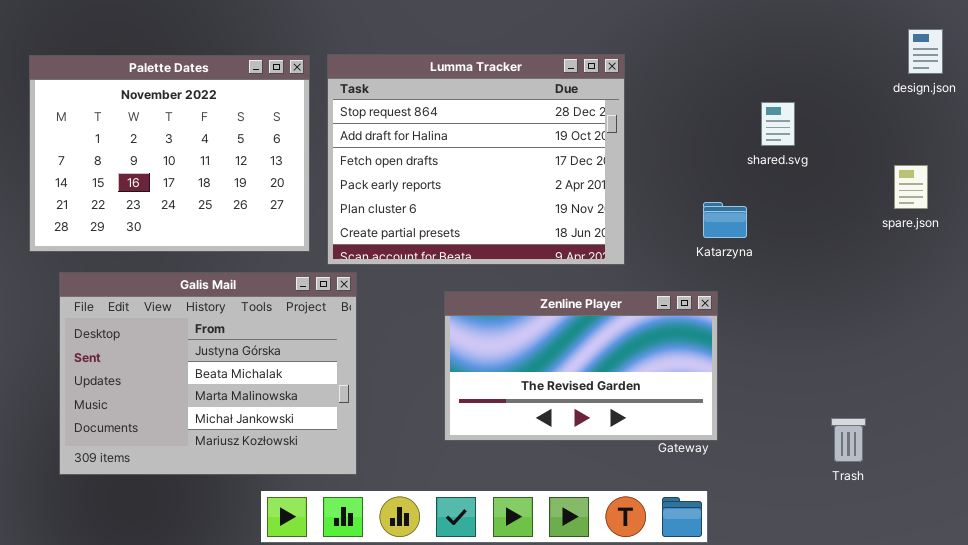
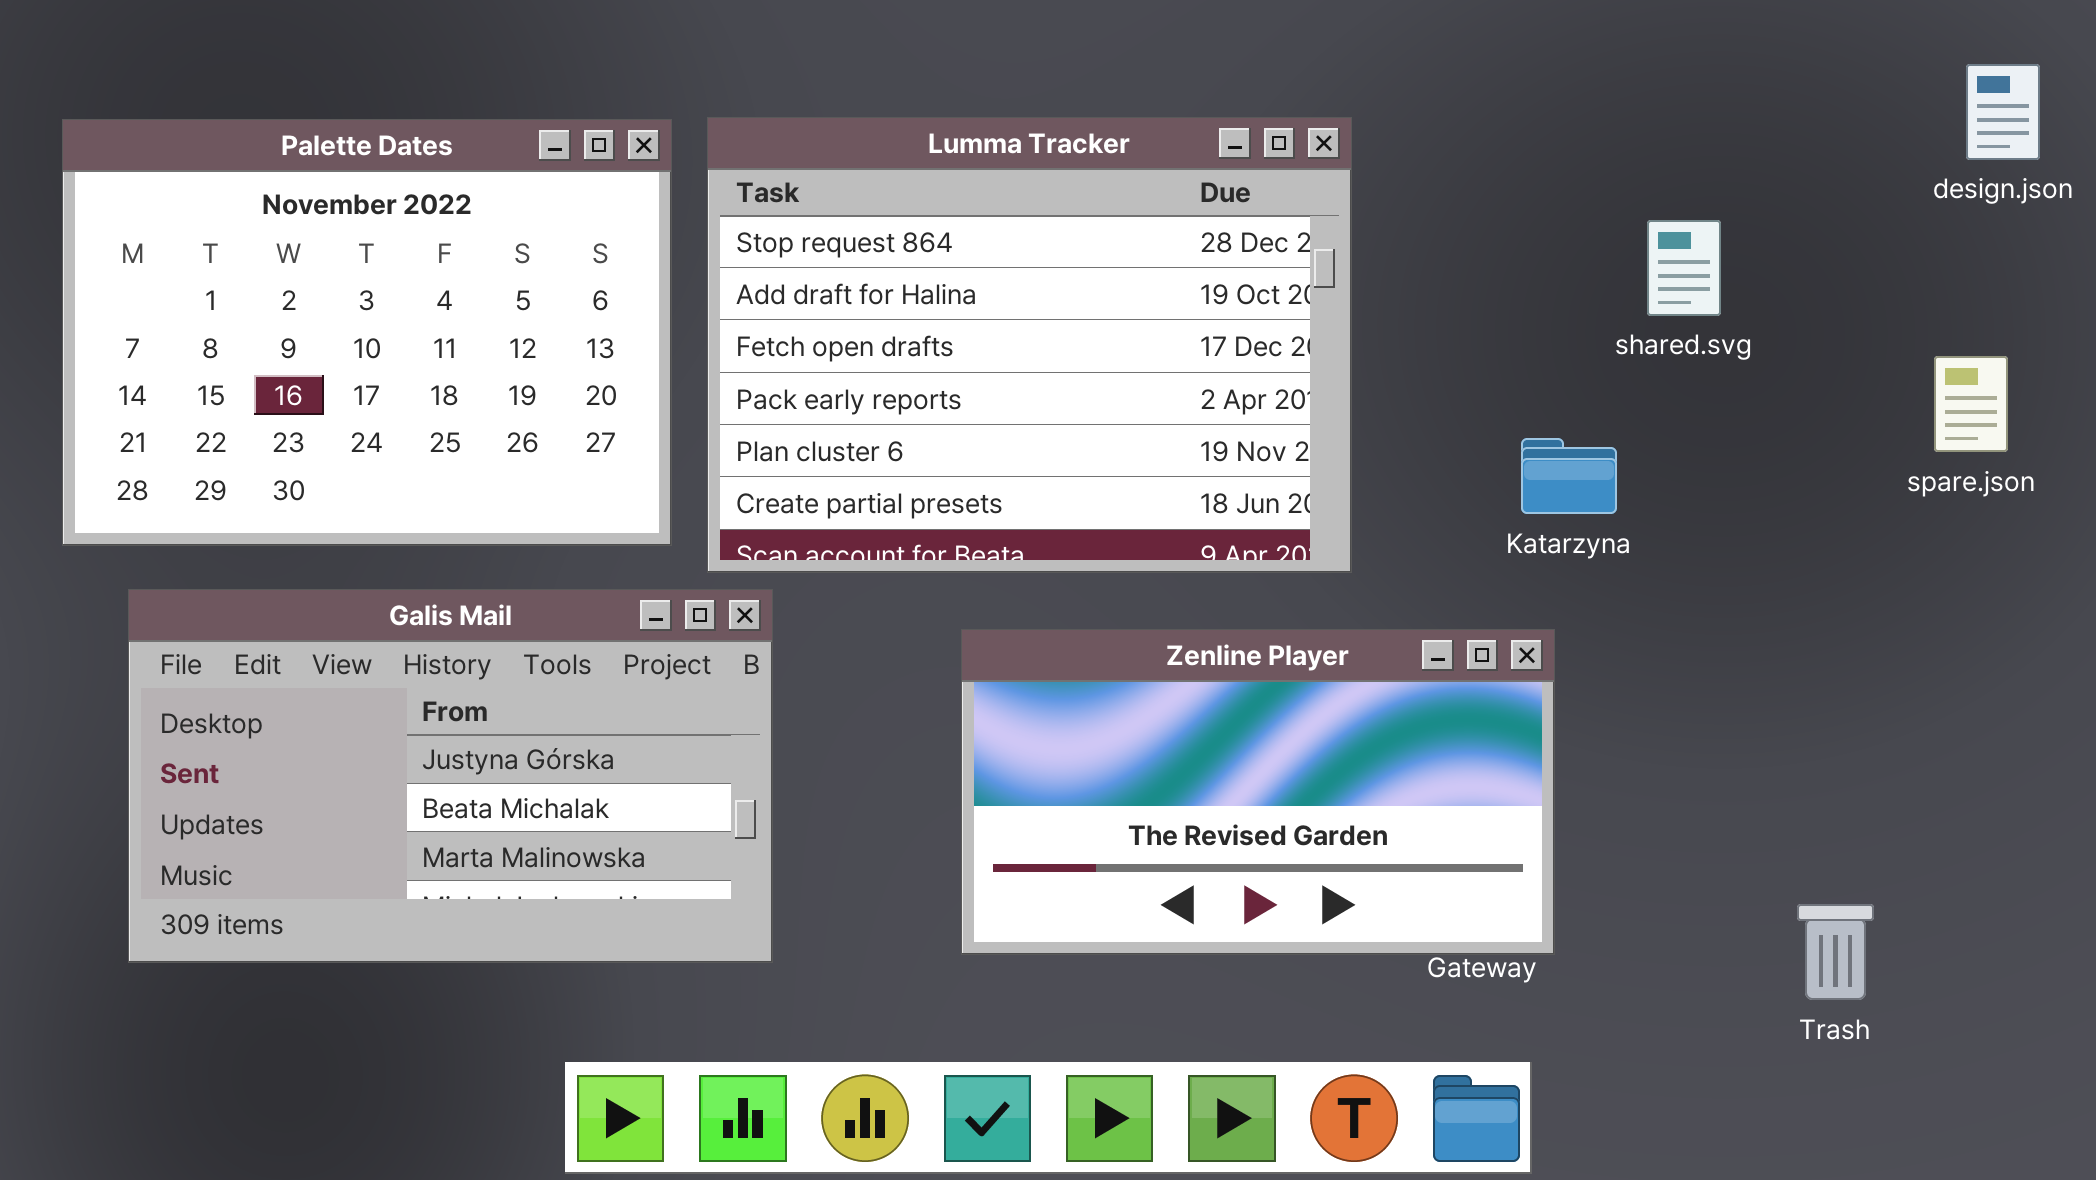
Galis Mail: [59,272,357,475] -> [128,589,773,963], resized

